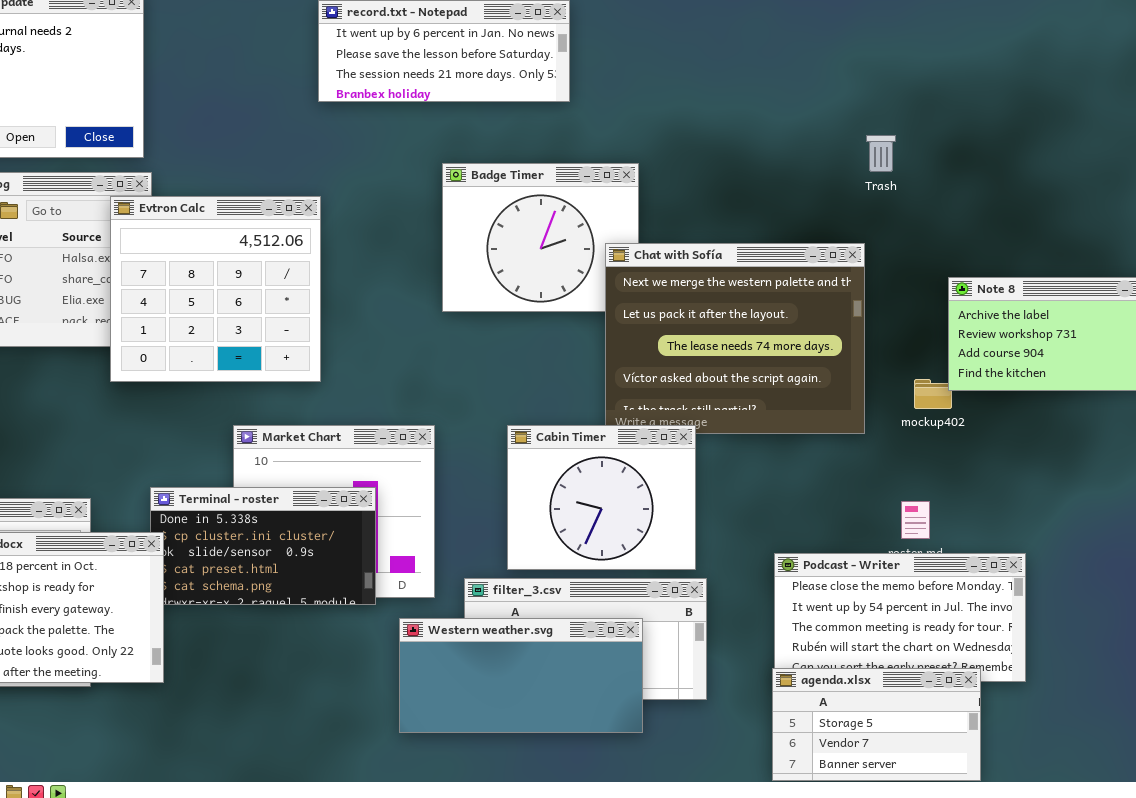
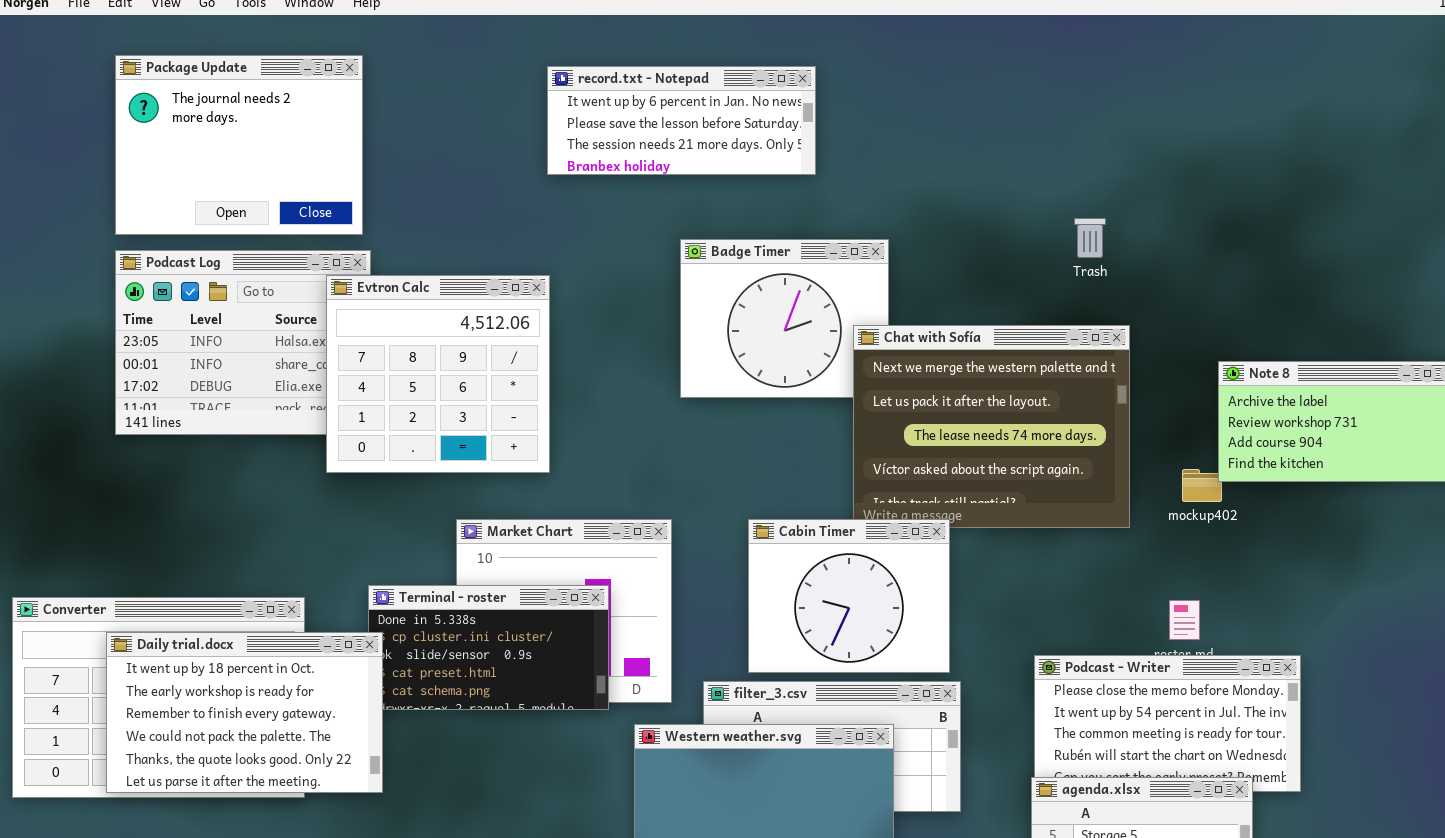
Trash: [866,135,896,172] -> [1074,218,1106,258], moved

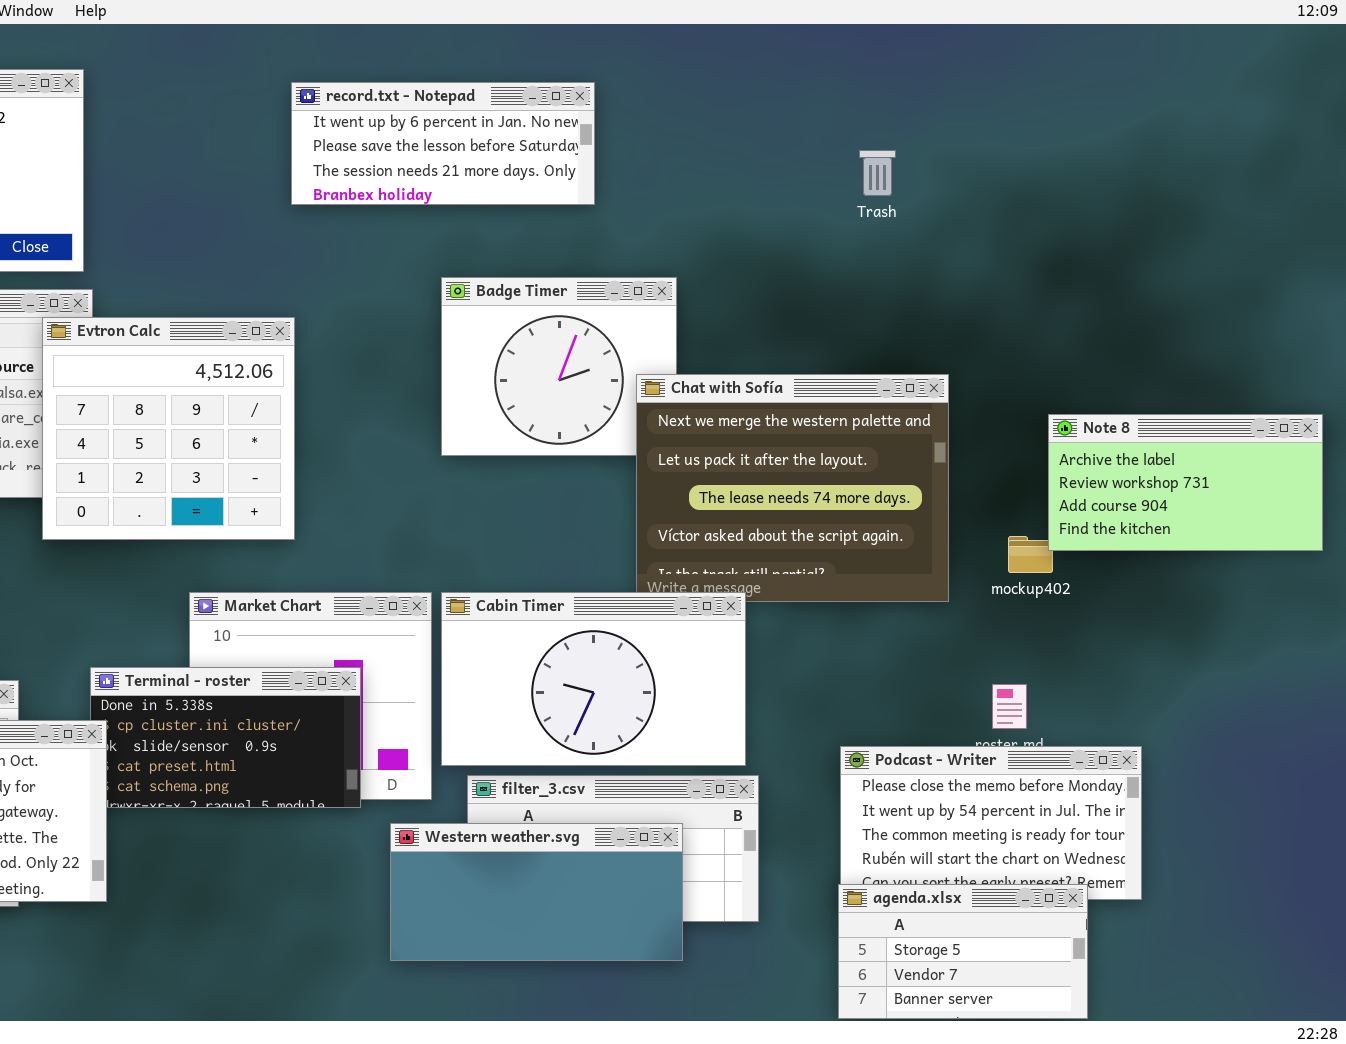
Trash: [1074,218,1106,258] -> [859,150,896,196], moved
Cabin Timer: [748,519,950,673] -> [441,592,746,766], resized

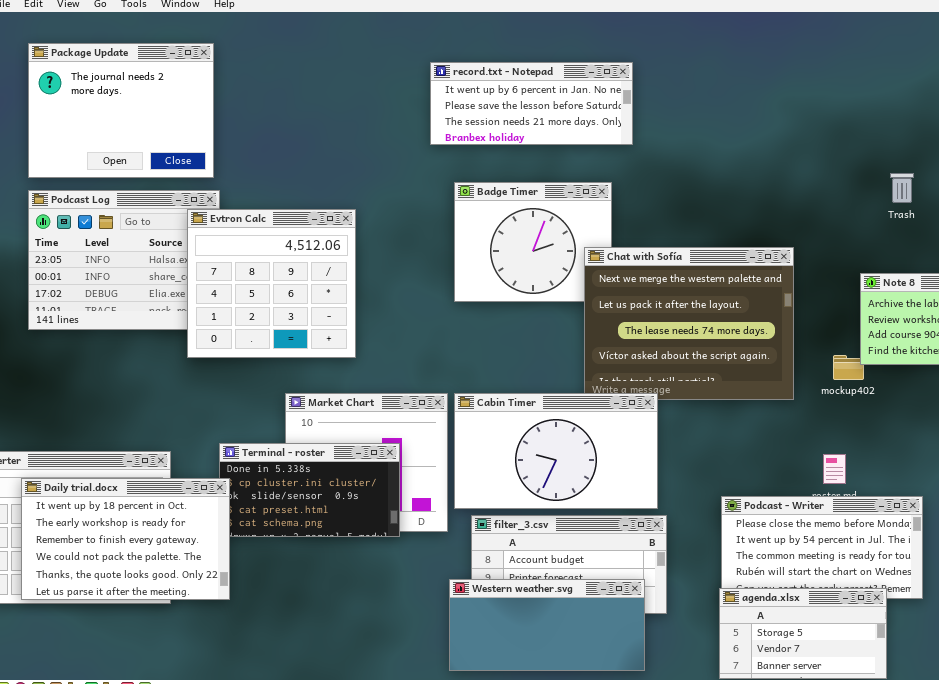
record.txt - Notepad: [291,82,595,205] -> [430,62,633,145], moved
Trash: [859,150,896,196] -> [890,173,914,203], moved
Western weather.svg: [390,823,683,961] -> [449,579,645,671], moved

